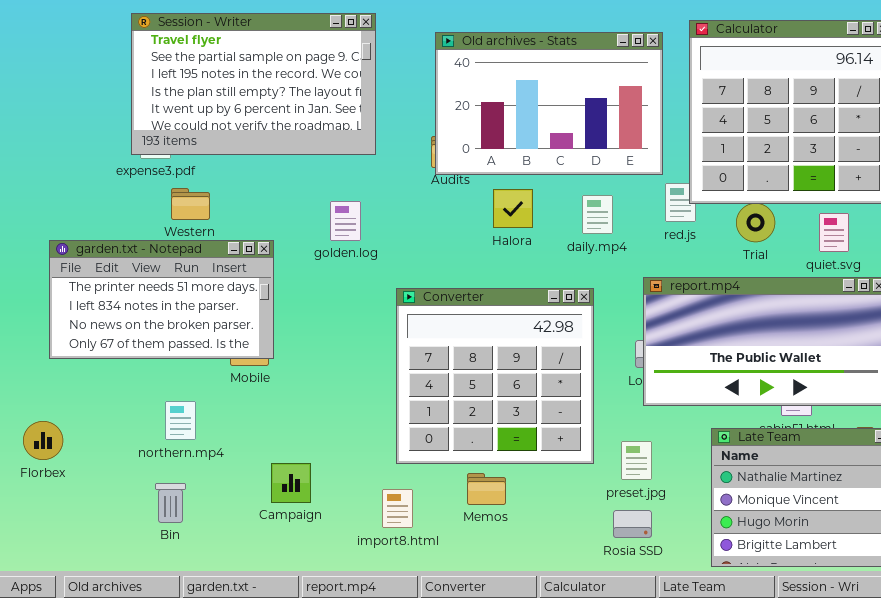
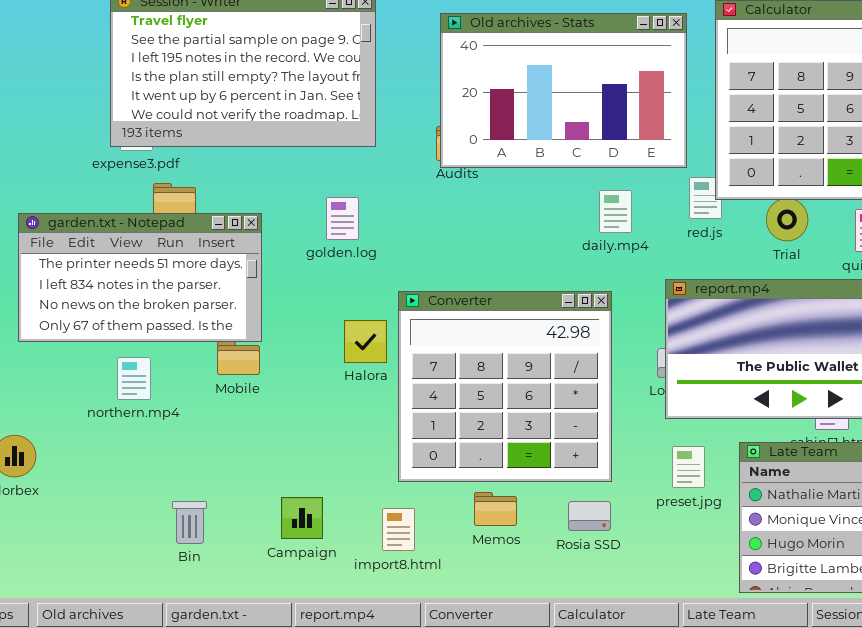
Halora: [493,189,533,228] -> [344,320,387,363], moved
garden.txt - Notepad: [49,240,274,359] -> [18,213,262,342], moved
northern.mp4: [165,401,196,440] -> [117,357,151,400], moved
preset.jpg: [621,441,652,480] -> [672,446,705,488], moved
Campaign: [271,463,311,503] -> [281,497,323,539], moved
Bin: [155,483,186,523] -> [172,501,207,544], moved
Rosia SSD: [613,510,652,538] -> [568,501,611,531], moved

